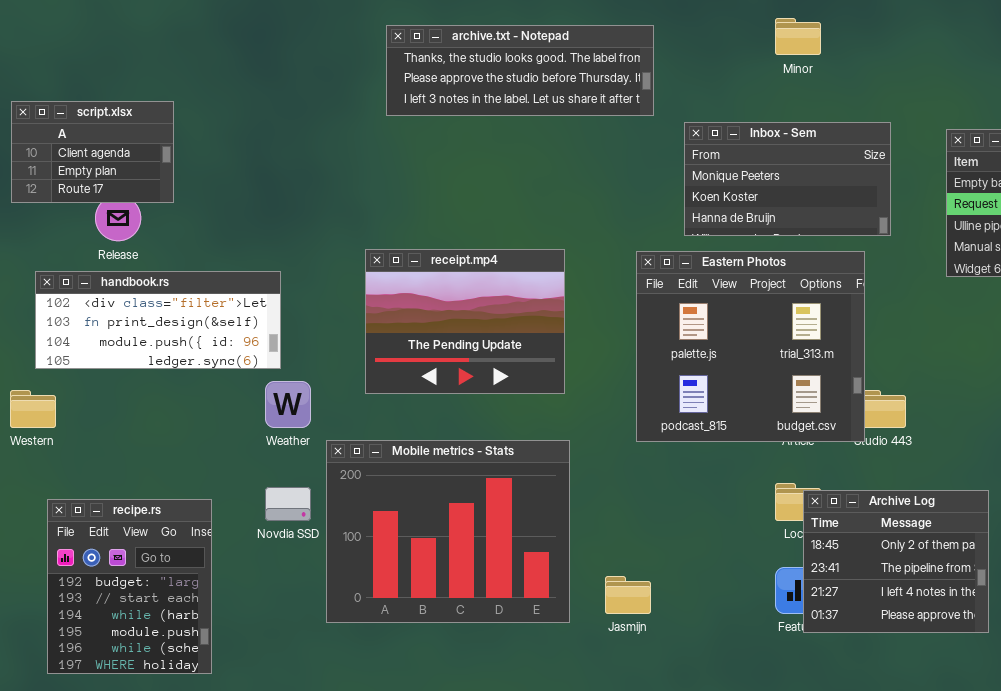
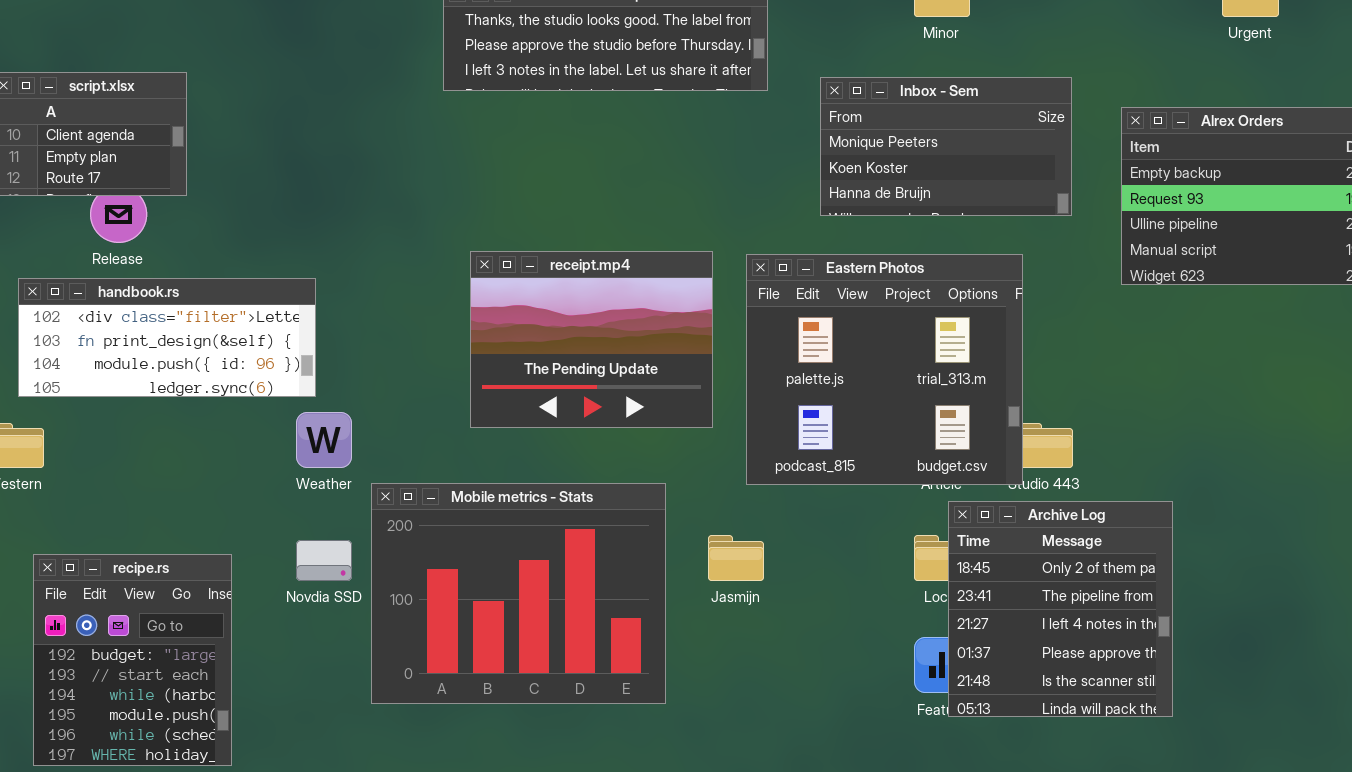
Inbox - Sem: [684,122,891,236] -> [820,77,1072,216], moved
receipt.mp4: [365,249,565,394] -> [470,251,713,428], moved
Archive Log: [803,490,989,633] -> [948,501,1173,717], resized
Jasmijn: [605,576,651,614] -> [708,535,764,581], moved

